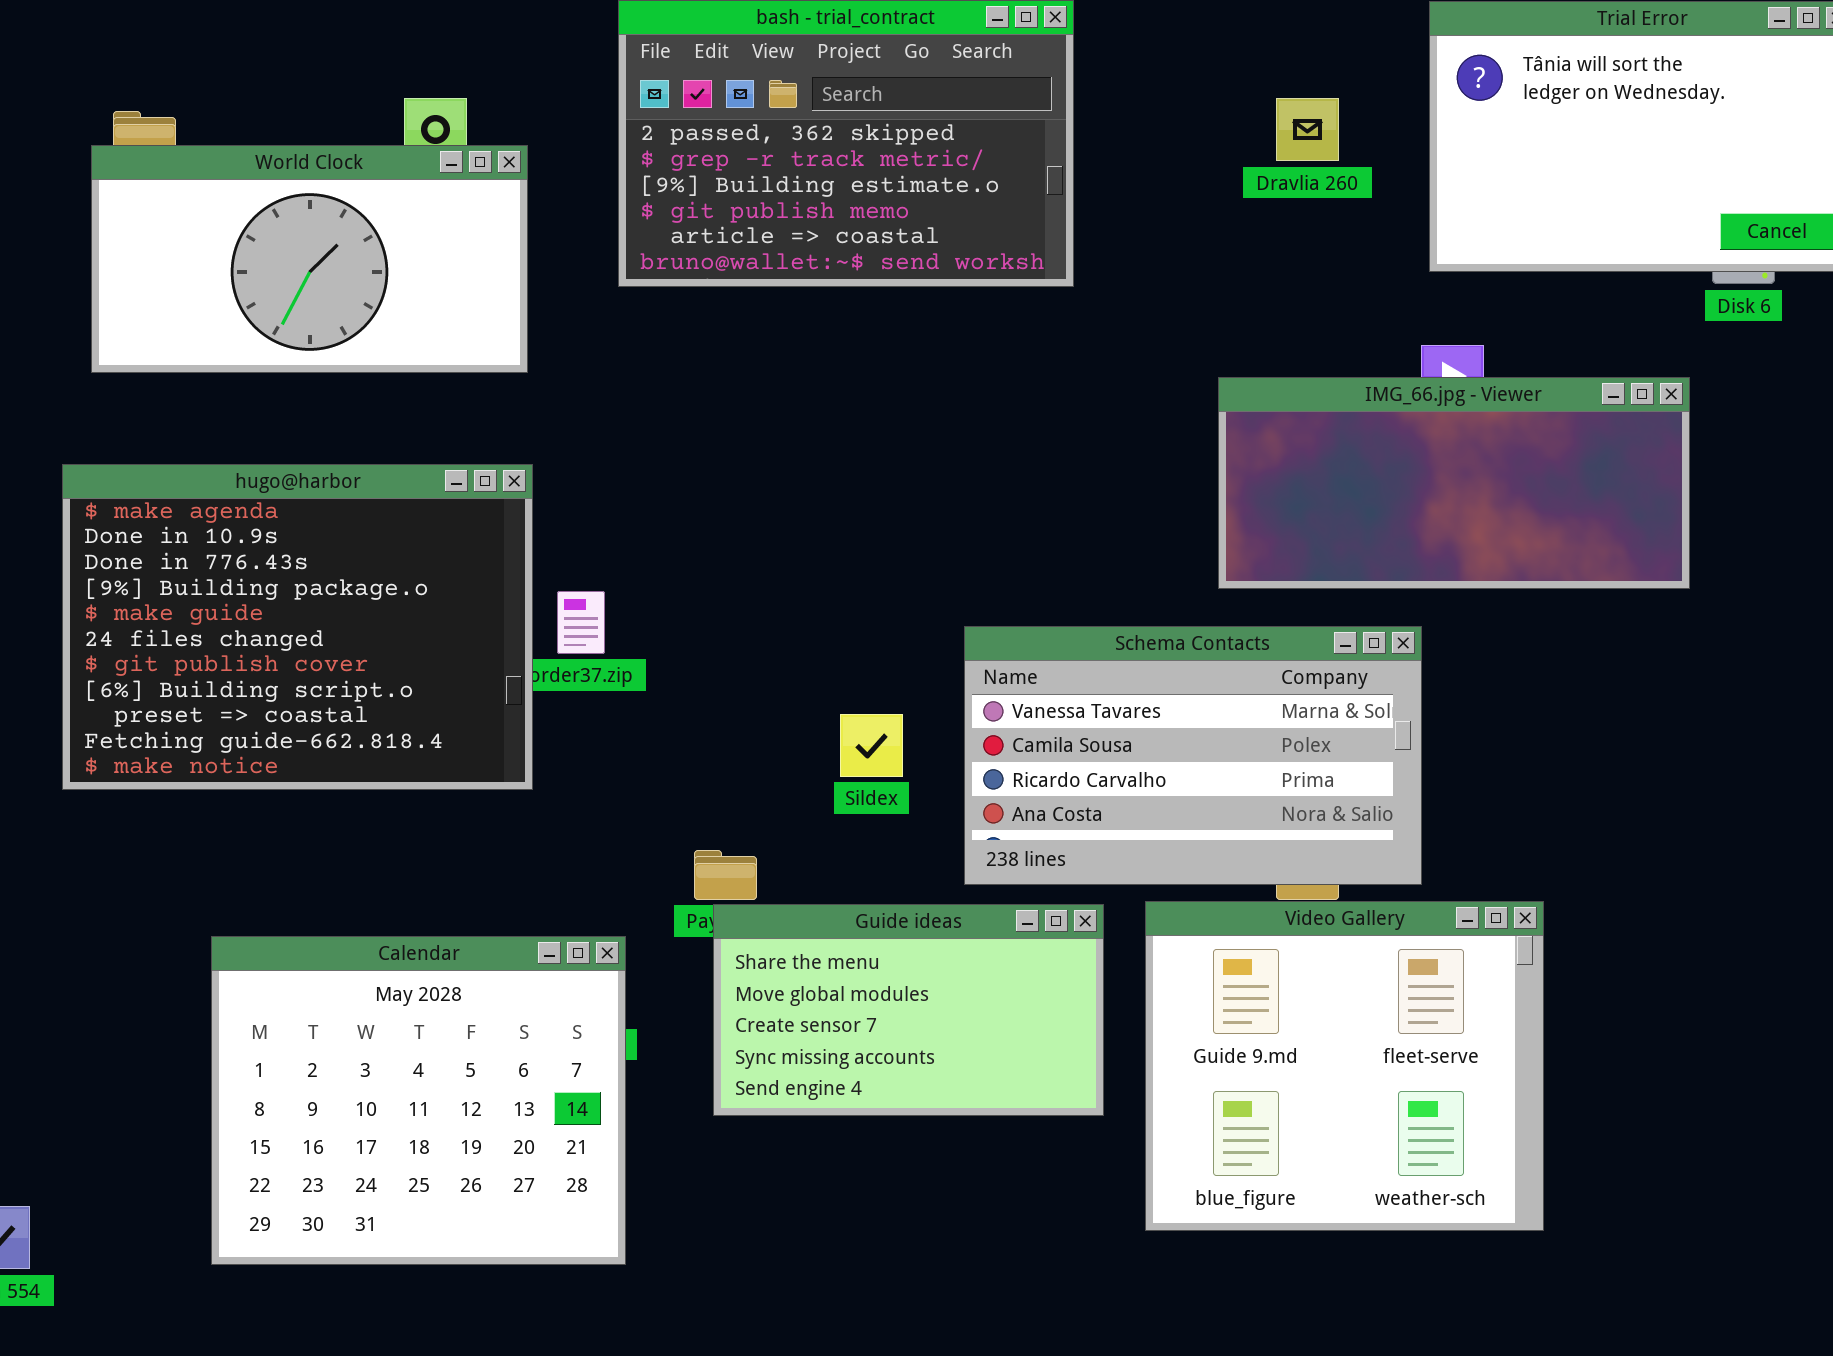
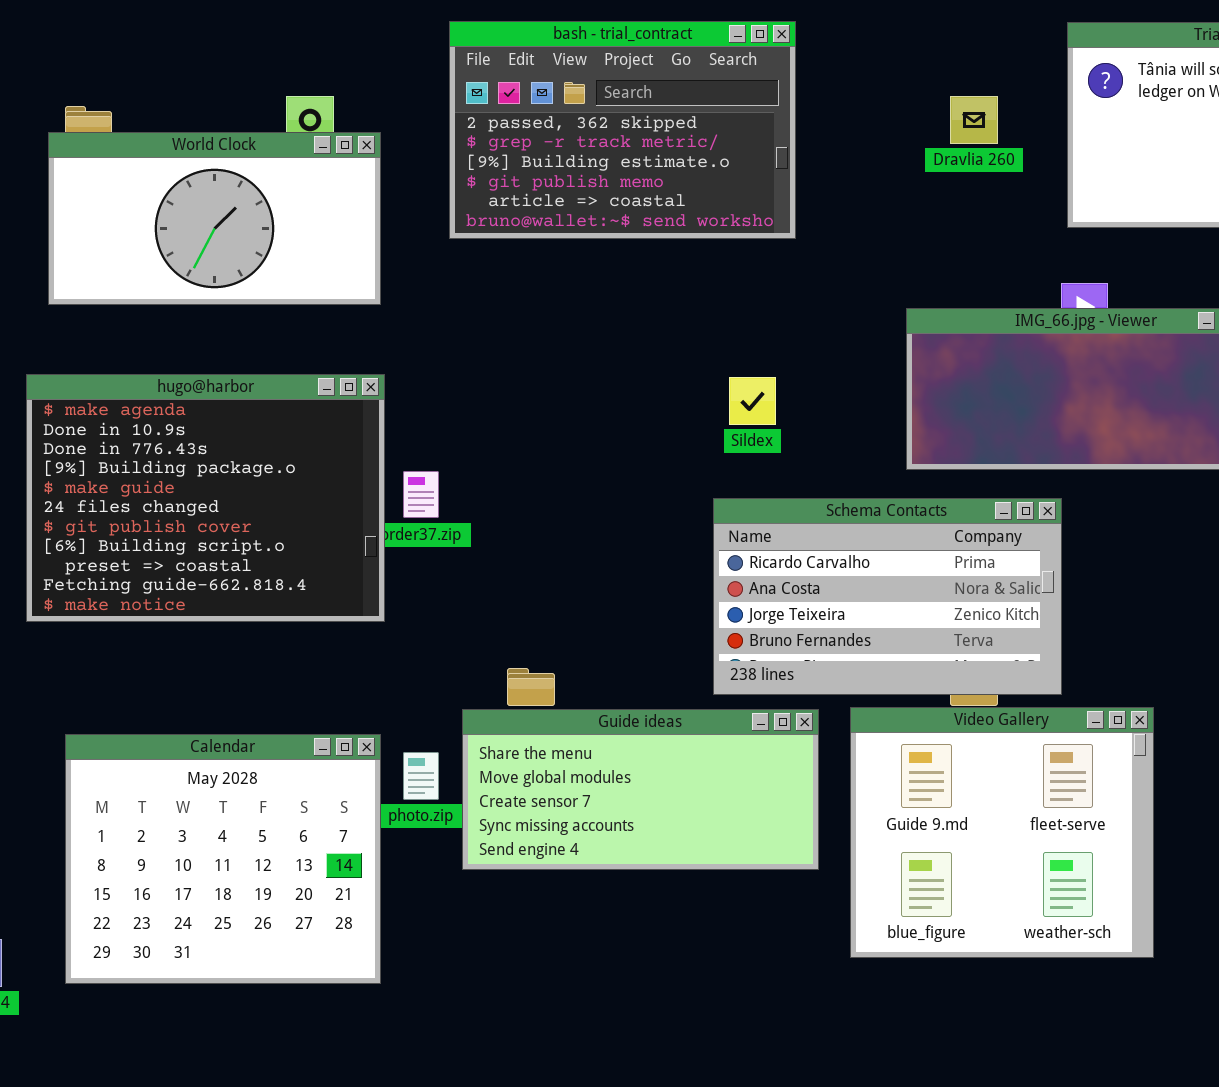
Schema Contacts: [964,626,1422,885] -> [713,498,1062,695], scrolled down 2 rows
Sildex: [840,714,903,777] -> [729,377,776,425], moved
Guide ideas: [713,904,1104,1116] -> [462,709,819,870], resized
Calendar: [211,936,626,1265] -> [65,734,381,984], moved

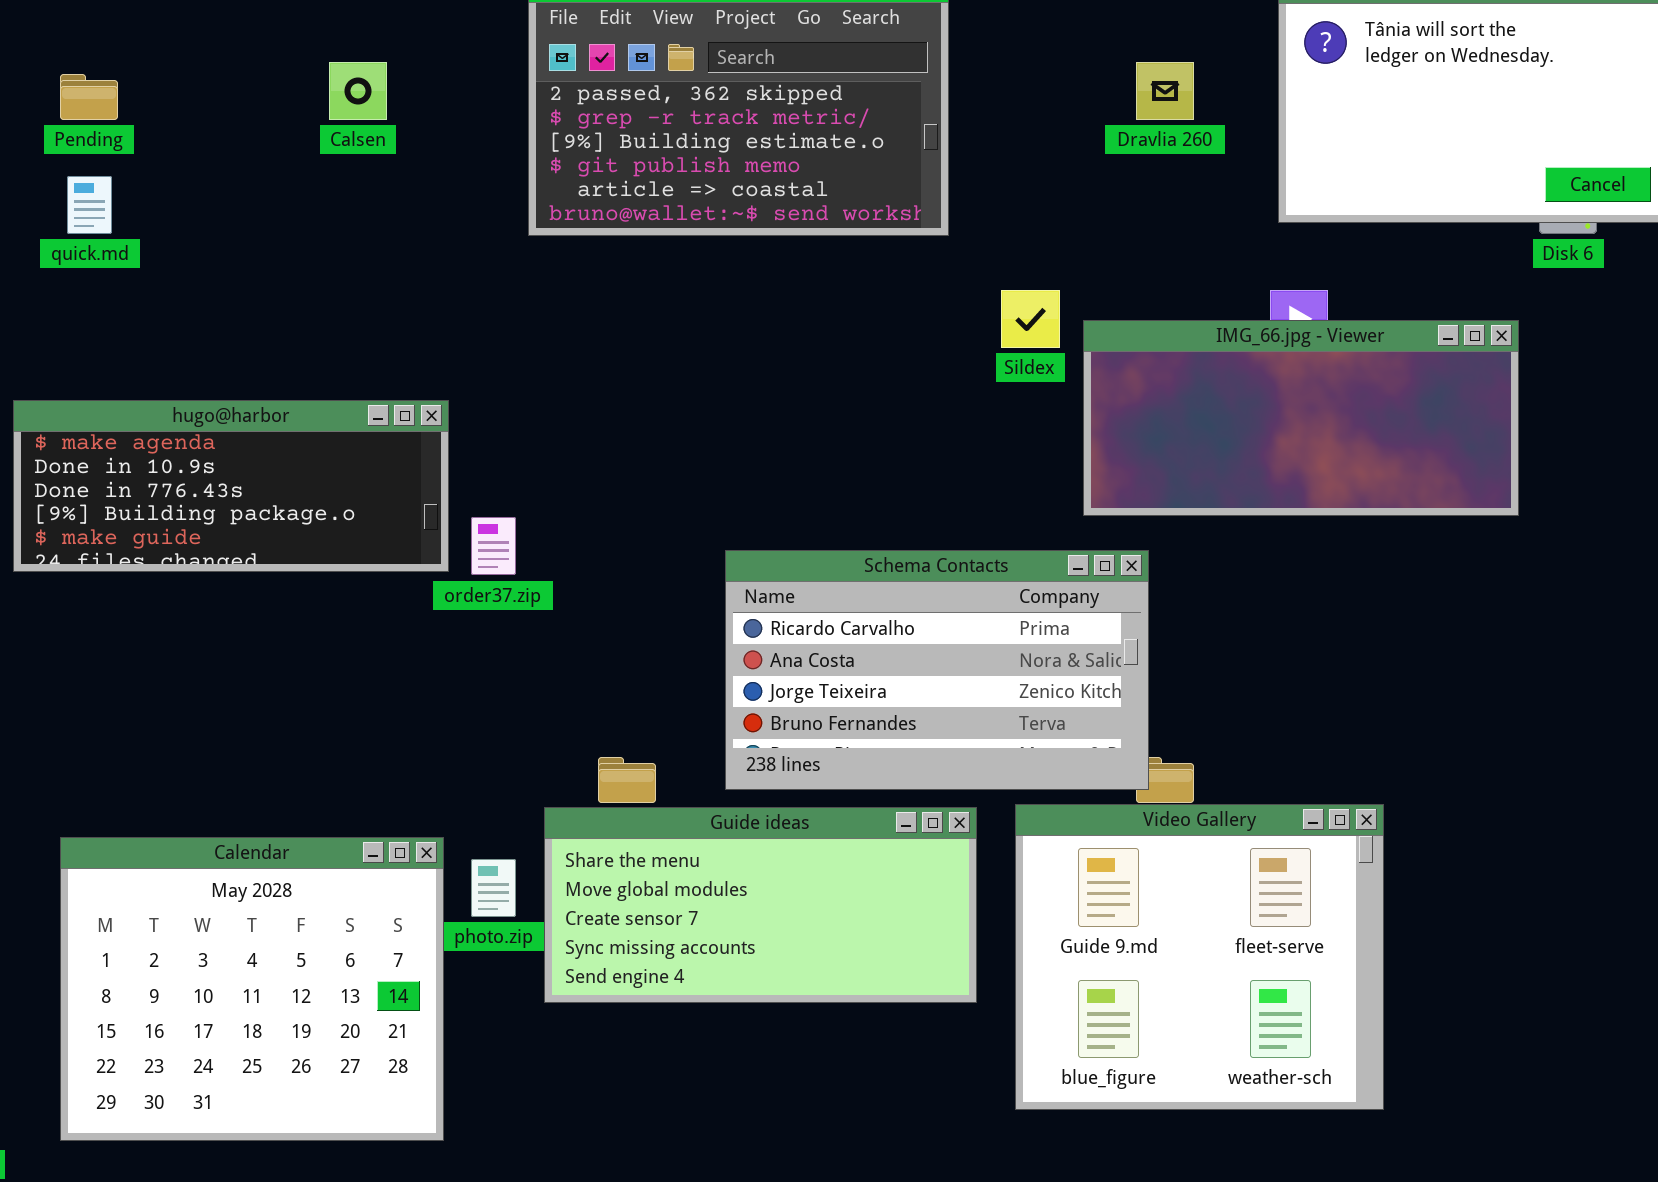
World Clock: [48,132,381,305] -> none, closed
hugo@harbor: [26,374,385,622] -> [13,400,449,572], resized
Sildex: [729,377,776,425] -> [1001,290,1060,348], moved
Schema Contacts: [713,498,1062,695] -> [725,550,1149,790], moved

